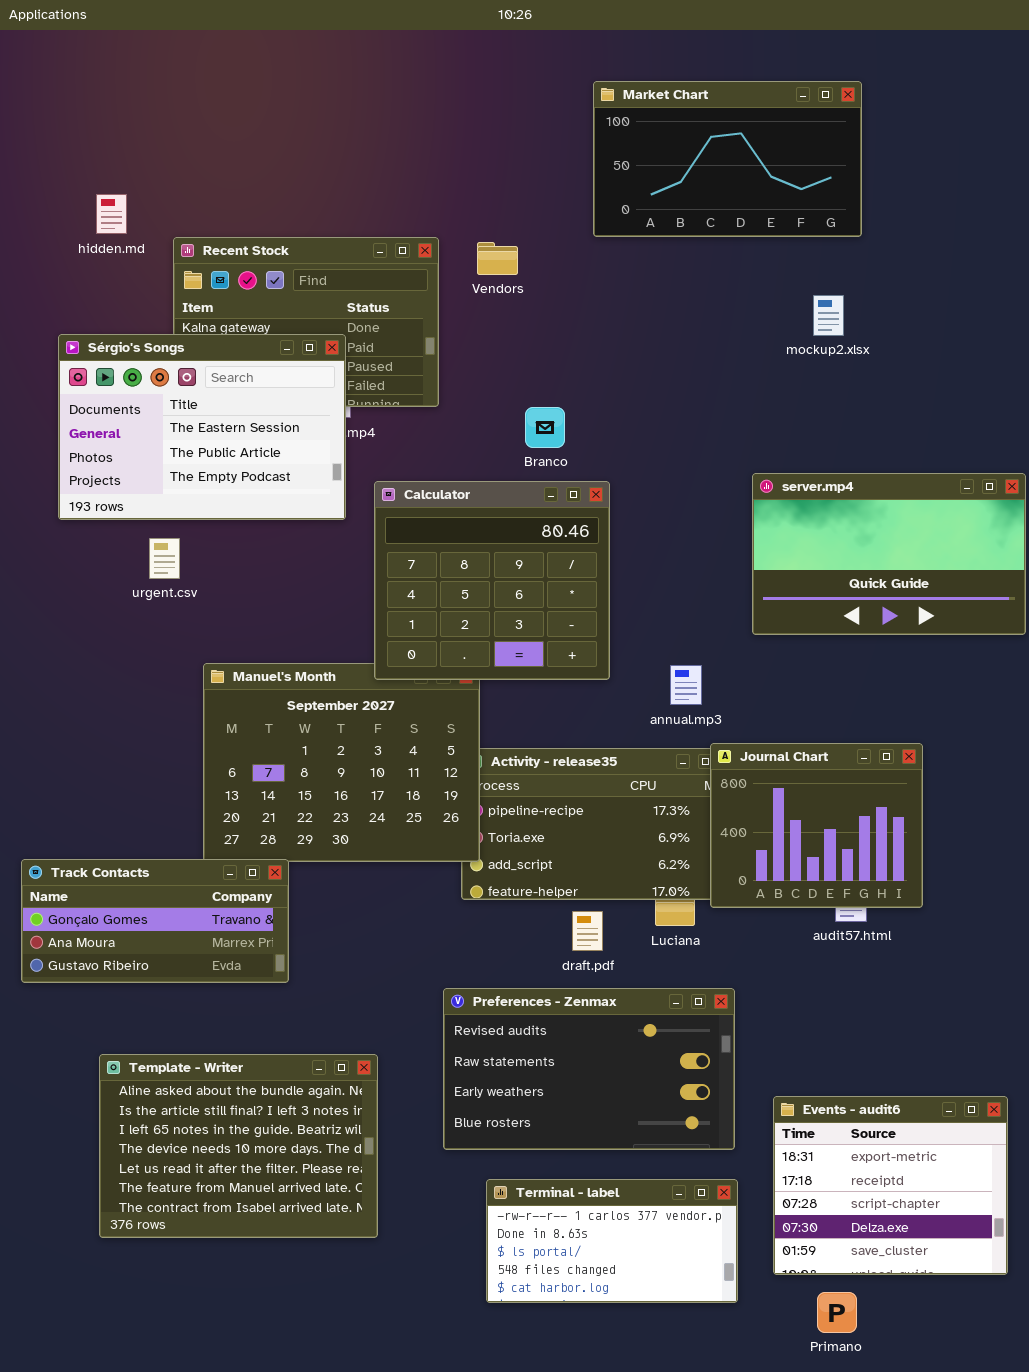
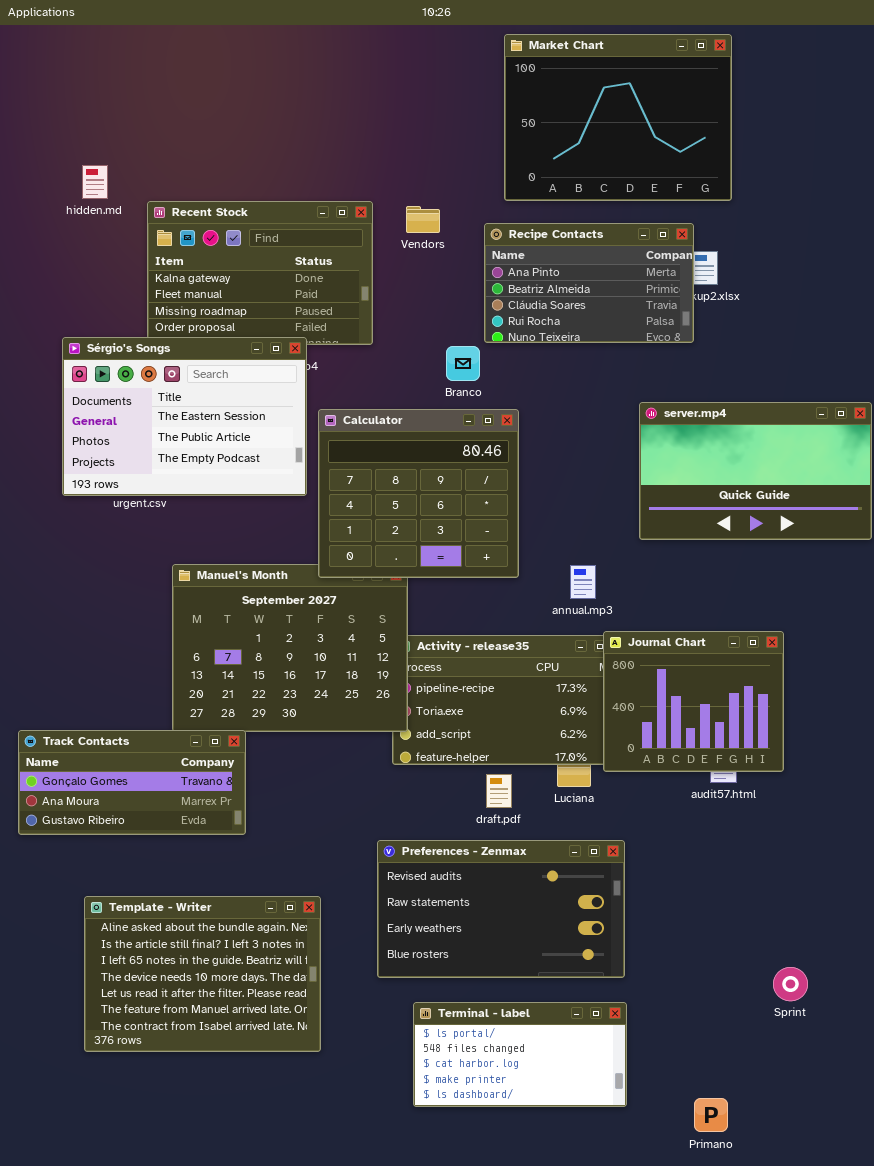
Market Chart: [593,81,862,237] -> [504,34,732,201], resized
Recipe Contacts: none -> [484,223,694,343], opened
Sérgio's Songs: [58,334,346,520] -> [62,337,307,496], moved
Events - audit6: [773,1096,1008,1275] -> none, closed
Terminal - label: [486,1179,738,1303] -> [413,1002,627,1107], scrolled down 2 rows

